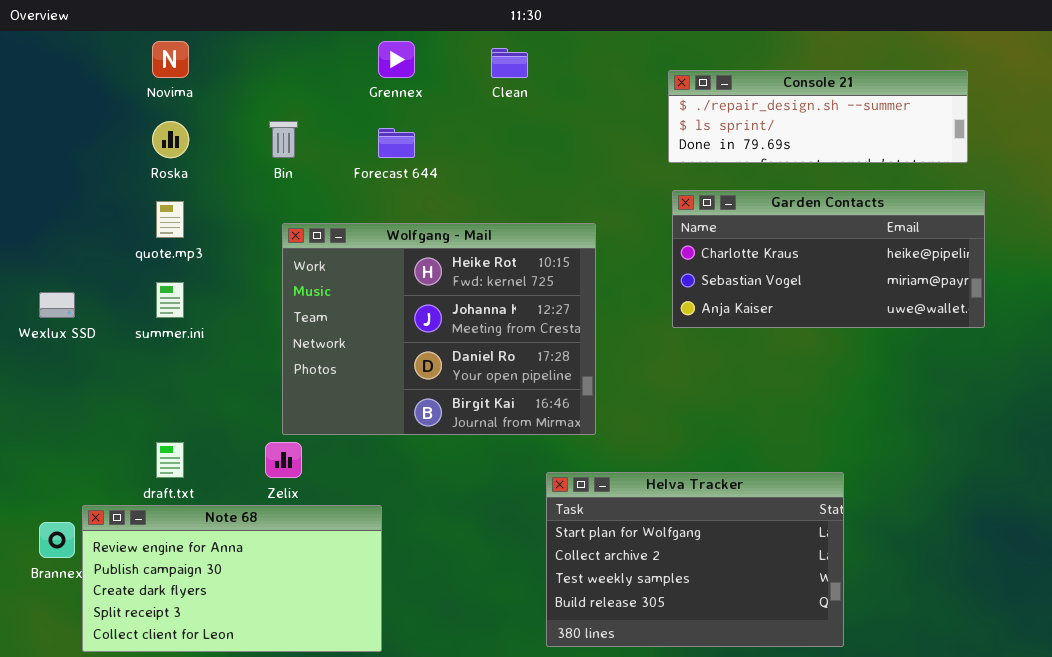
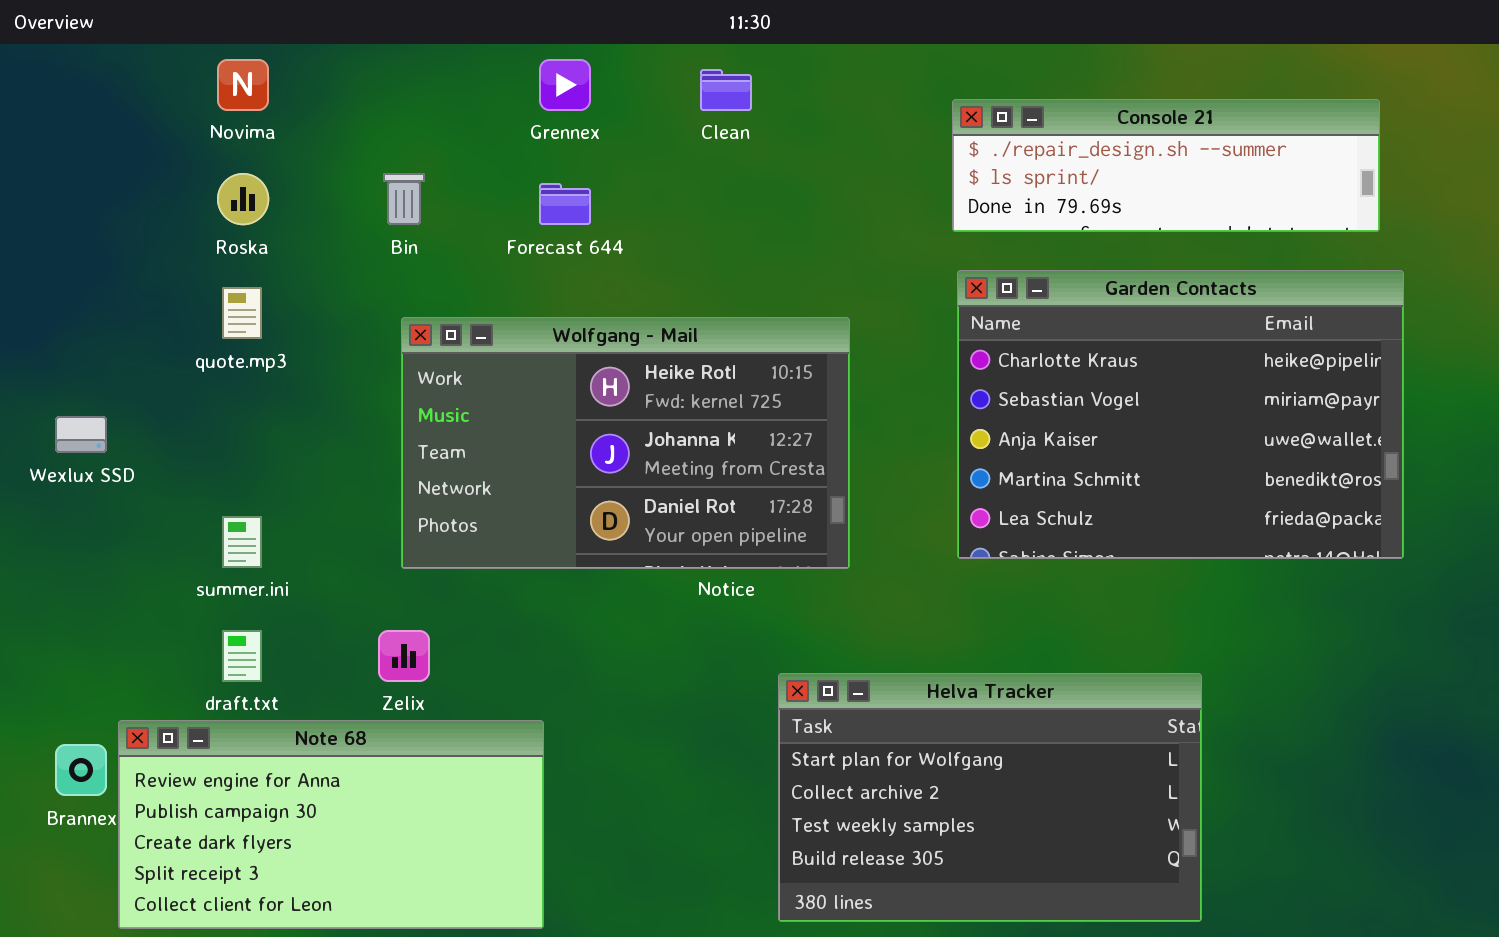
Garden Contacts: [672,190,985,328] -> [957,270,1404,559], resized
Wolfgang - Mail: [282,223,596,435] -> [401,317,850,569], resized
summer.ini: [156,282,184,318] -> [222,516,262,568], moved

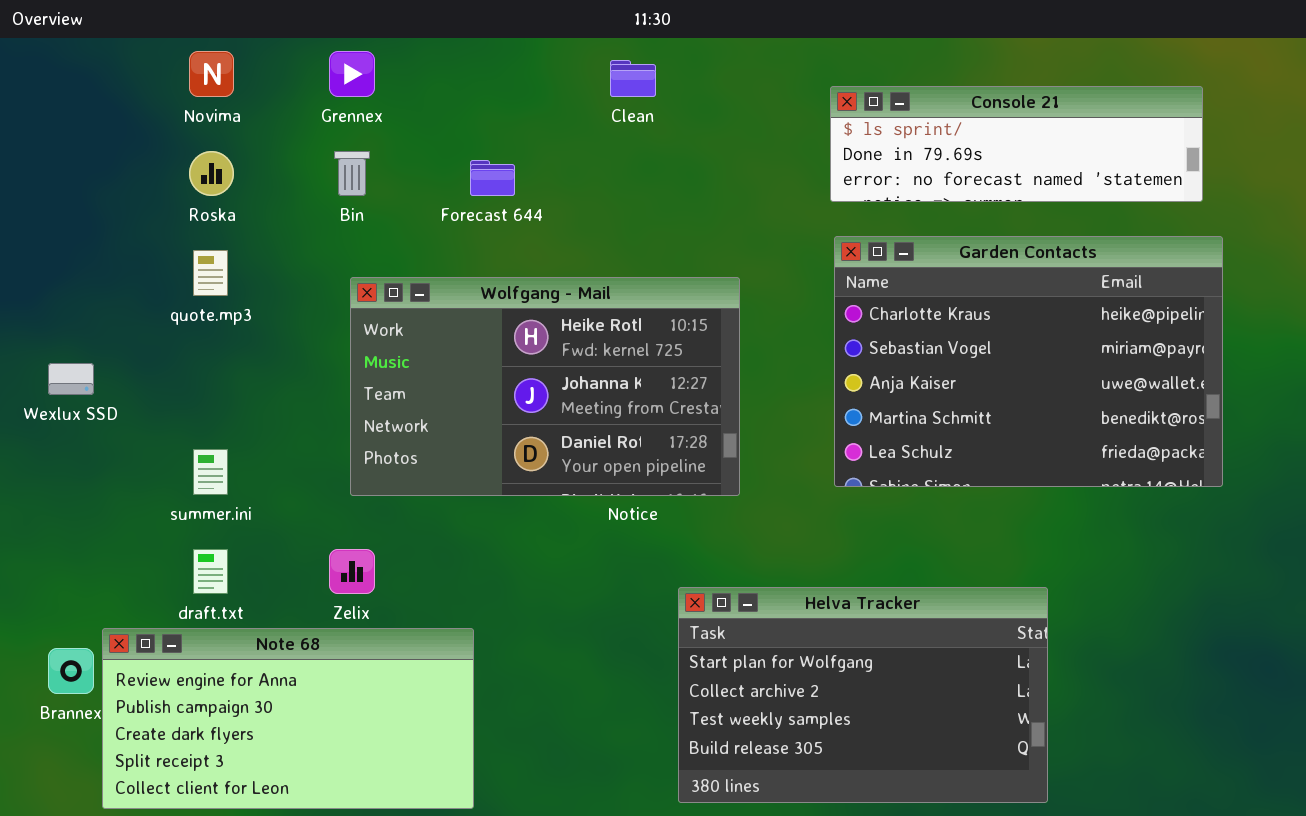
Grennex: [539,59,591,111] -> [329,51,375,97], moved
Console 21: [952,99,1380,232] -> [830,86,1203,202], scrolled down 1 row

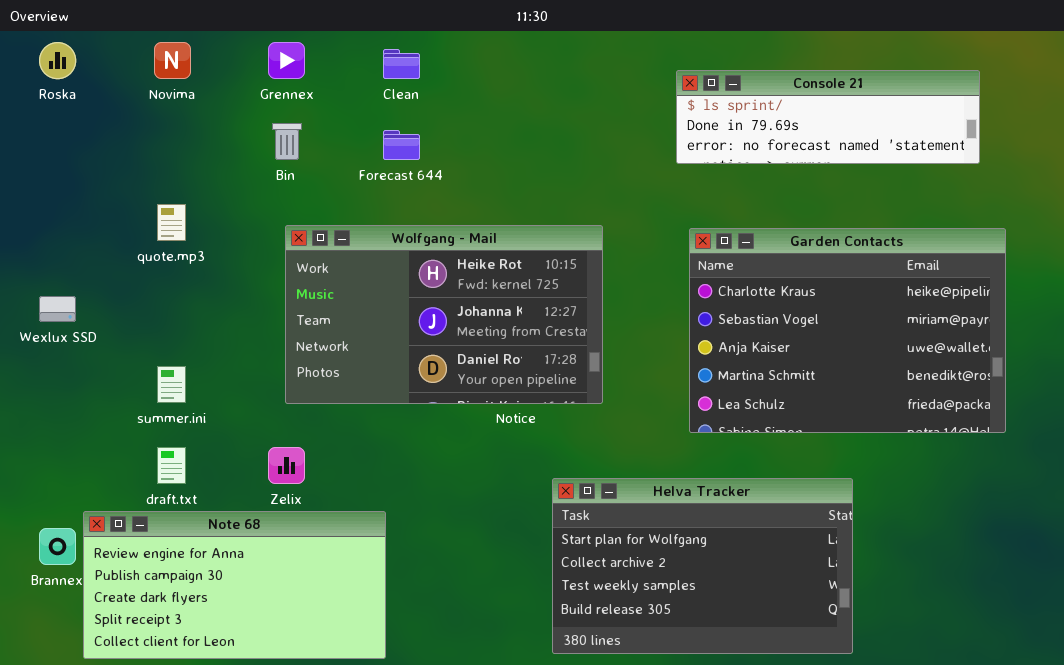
Clean: [610,60,656,97] -> [383,49,420,79], moved
Roska: [189,151,234,196] -> [39,42,76,79], moved
Garden Contacts: [834,236,1223,487] -> [689,228,1006,433], moved

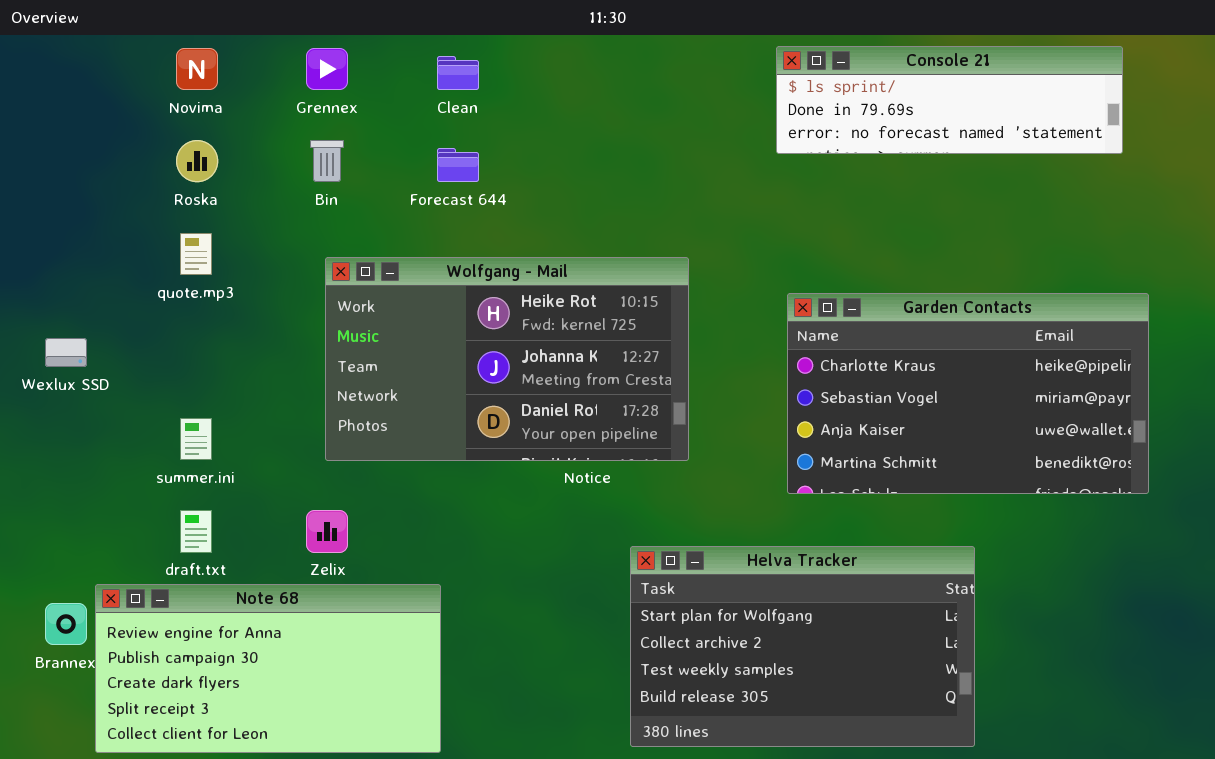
Roska: [39,42,76,79] -> [176,140,218,182], moved
Console 21: [676,70,980,164] -> [776,46,1123,154], moved
Garden Contacts: [689,228,1006,433] -> [787,293,1149,494], resized

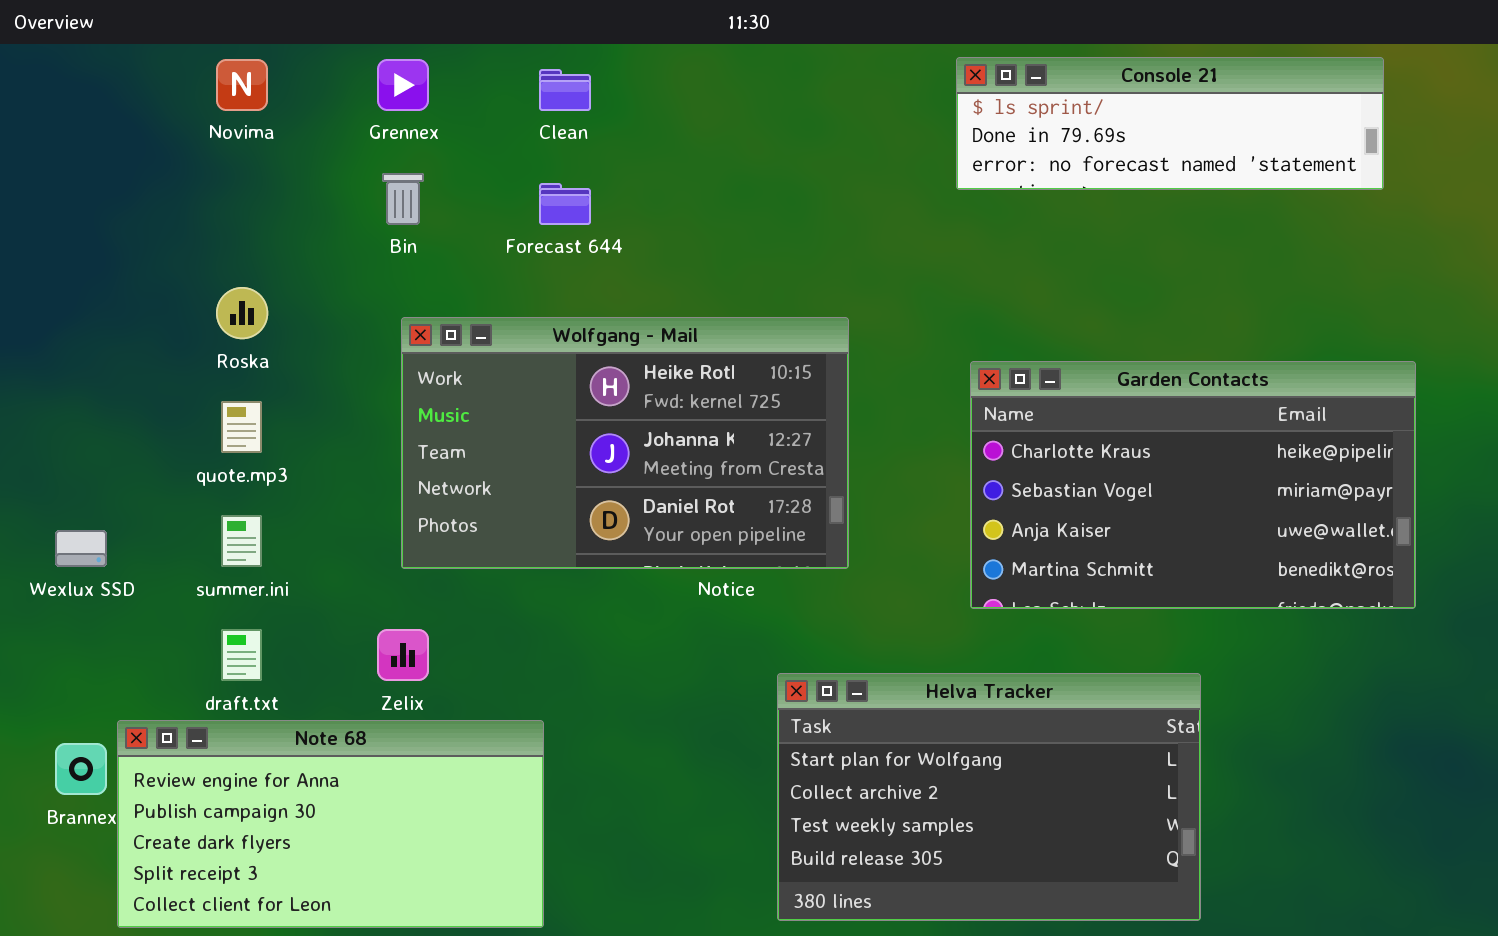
Roska: [176,140,218,182] -> [216,287,268,339], moved
quote.mp3: [180,233,212,275] -> [221,401,262,453], moved
Wexlux SSD: [45,338,87,367] -> [55,530,107,567], moved

